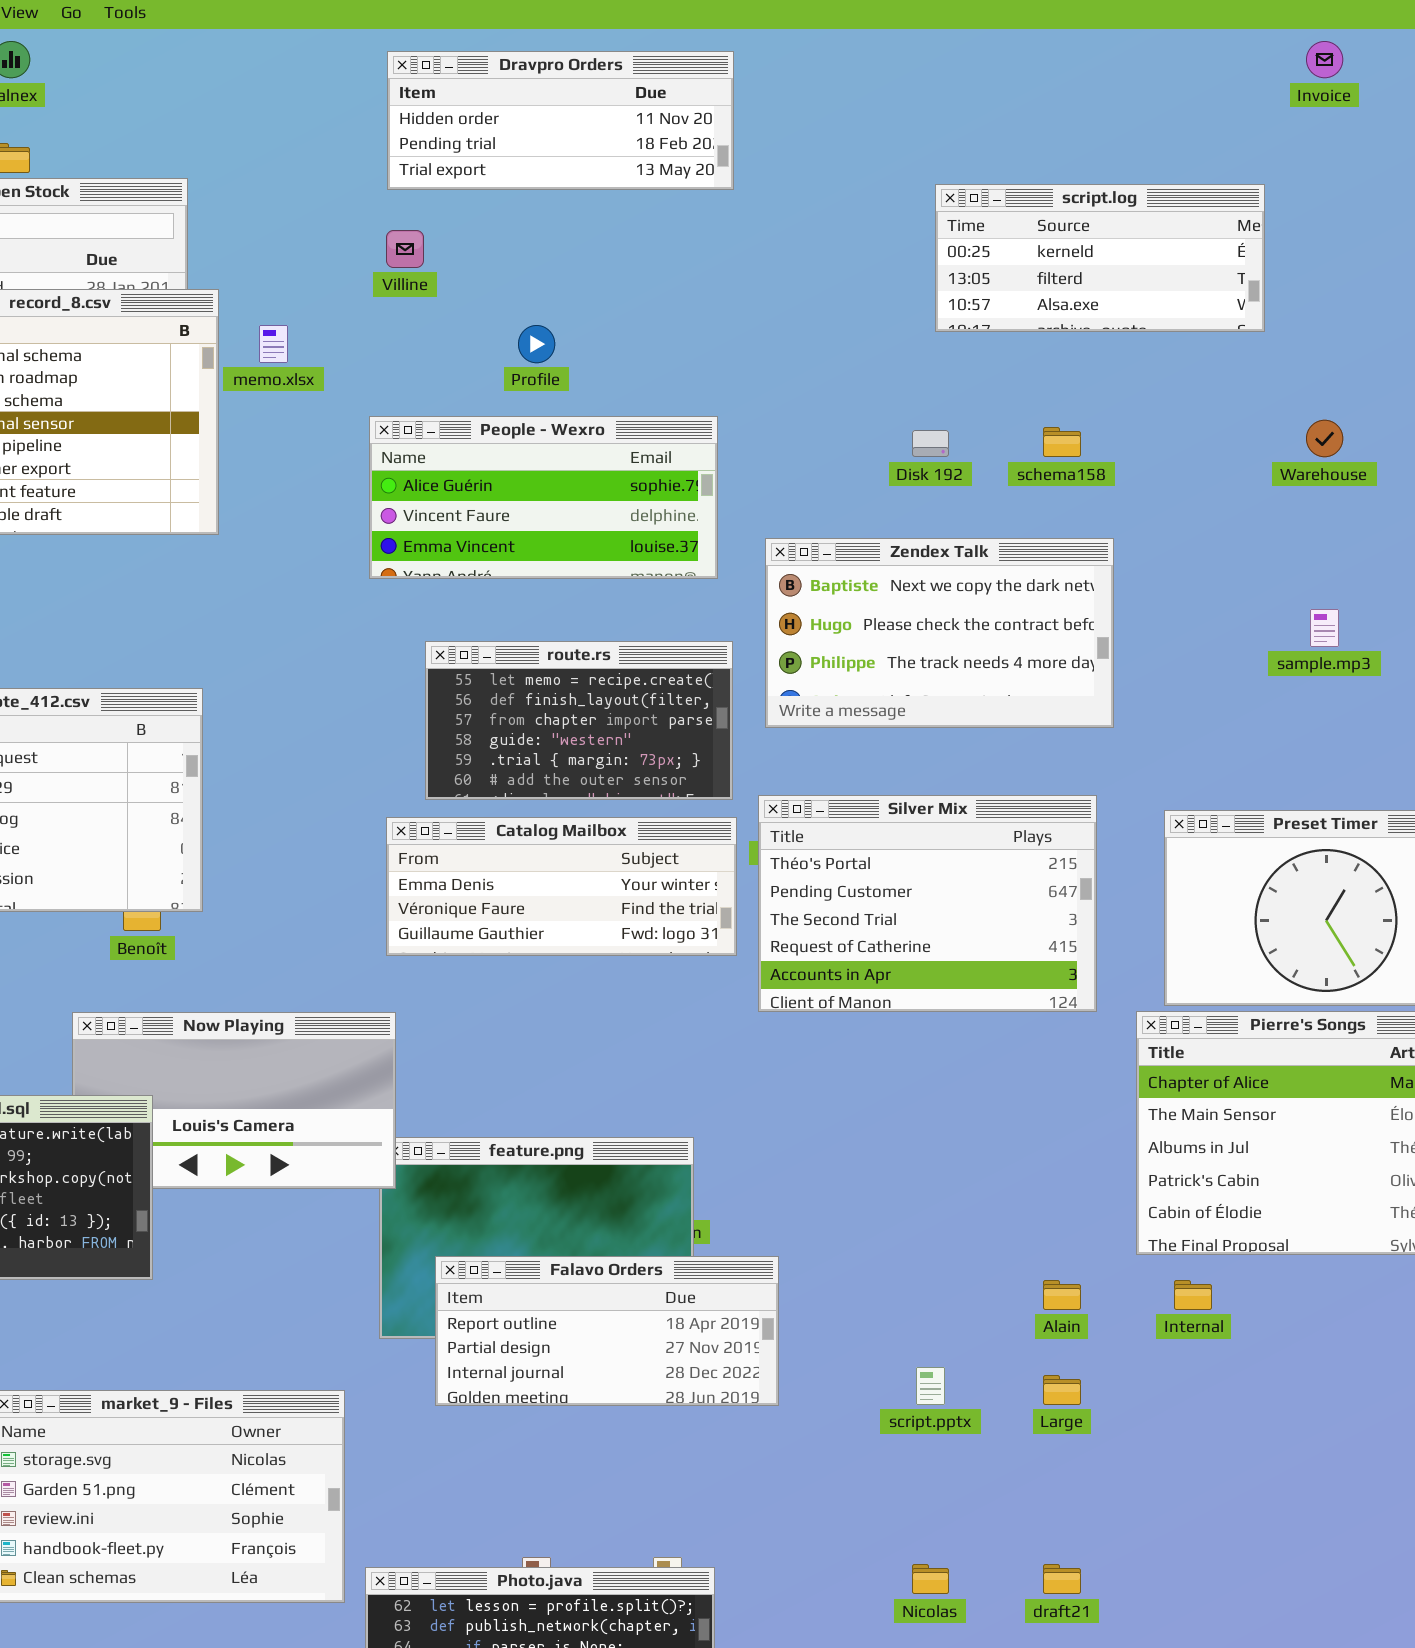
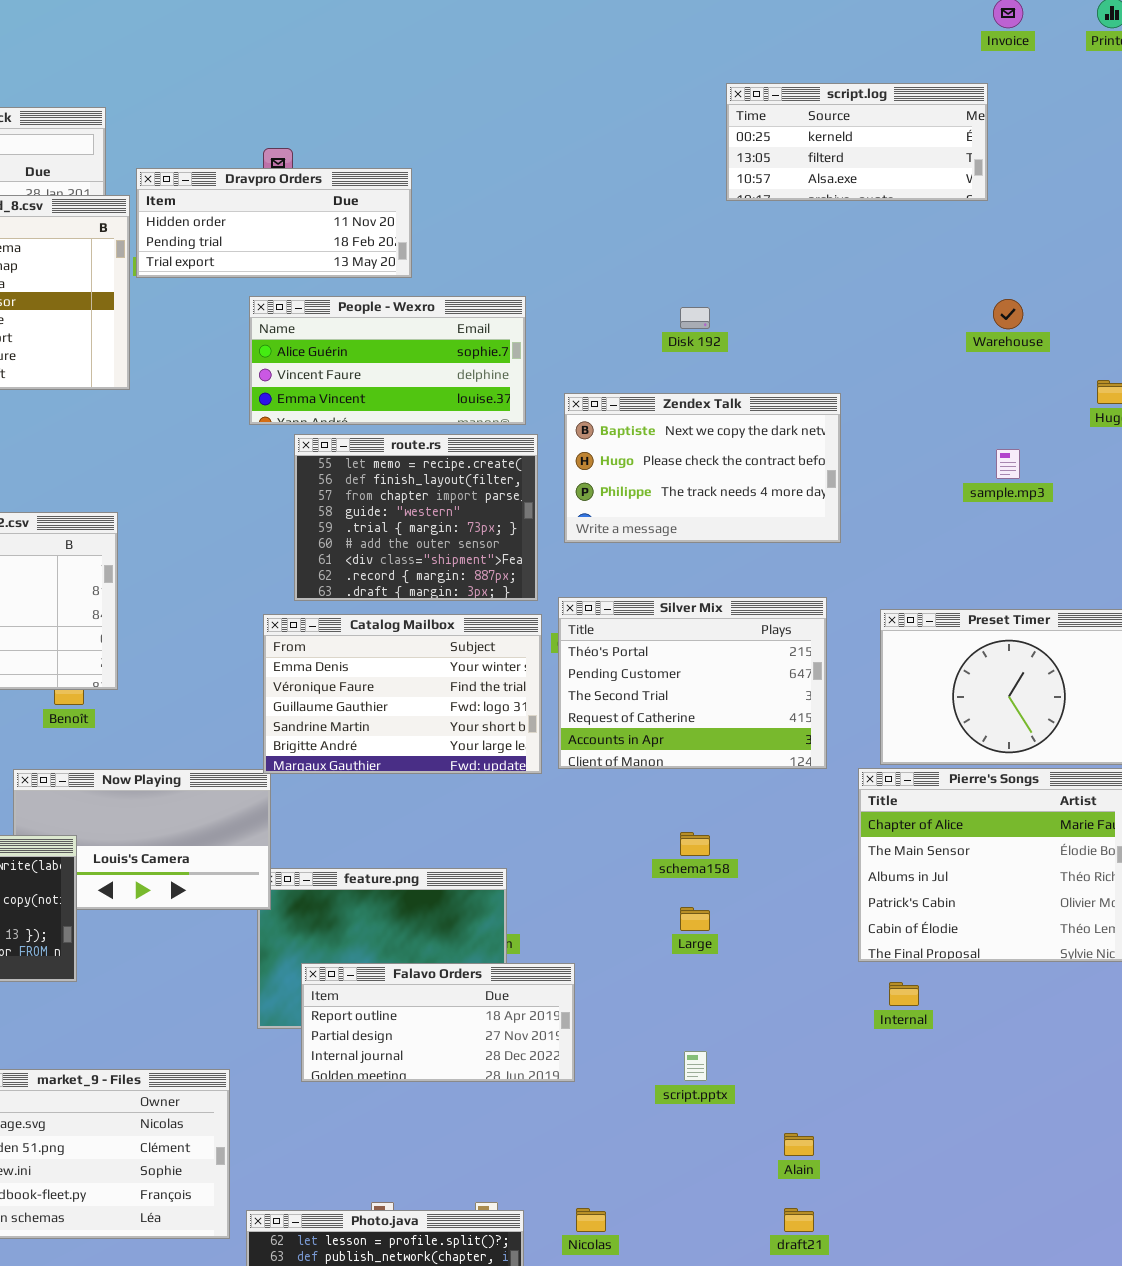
Dravpro Orders: [387,51,734,190] -> [136,168,412,278], moved
script.log: [935,184,1265,332] -> [726,83,988,201], moved
schema158: [1043,427,1081,457] -> [680,832,710,856], moved
route.rs: [425,641,733,800] -> [294,434,538,601], resized
Catalog Mailbox: [386,817,737,956] -> [263,614,542,774], resized
Alain: [1043,1280,1081,1310] -> [784,1133,814,1156], moved
Large: [1043,1375,1081,1405] -> [680,907,710,931], moved
Nicolas: [912,1564,949,1594] -> [576,1208,606,1232], moved

